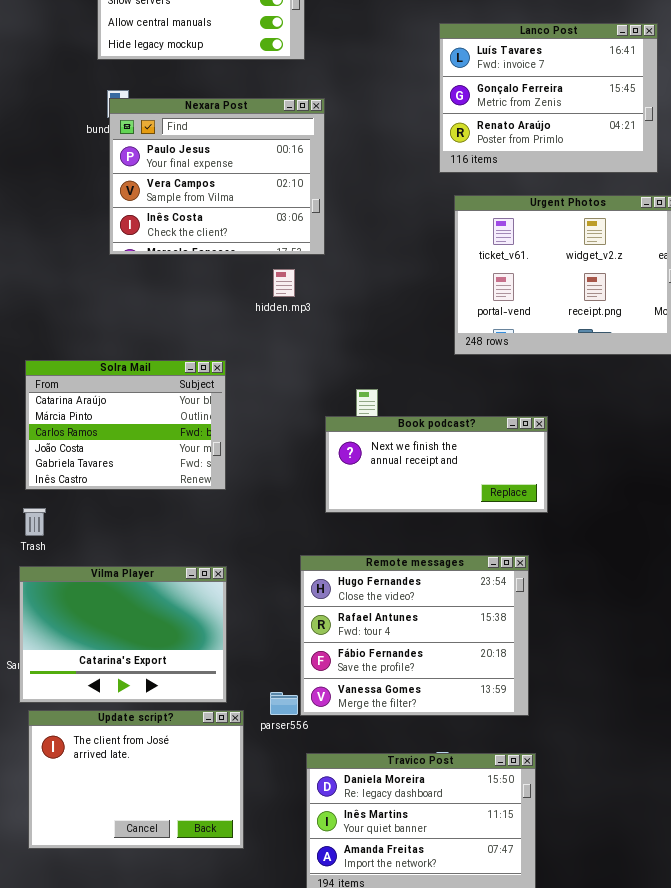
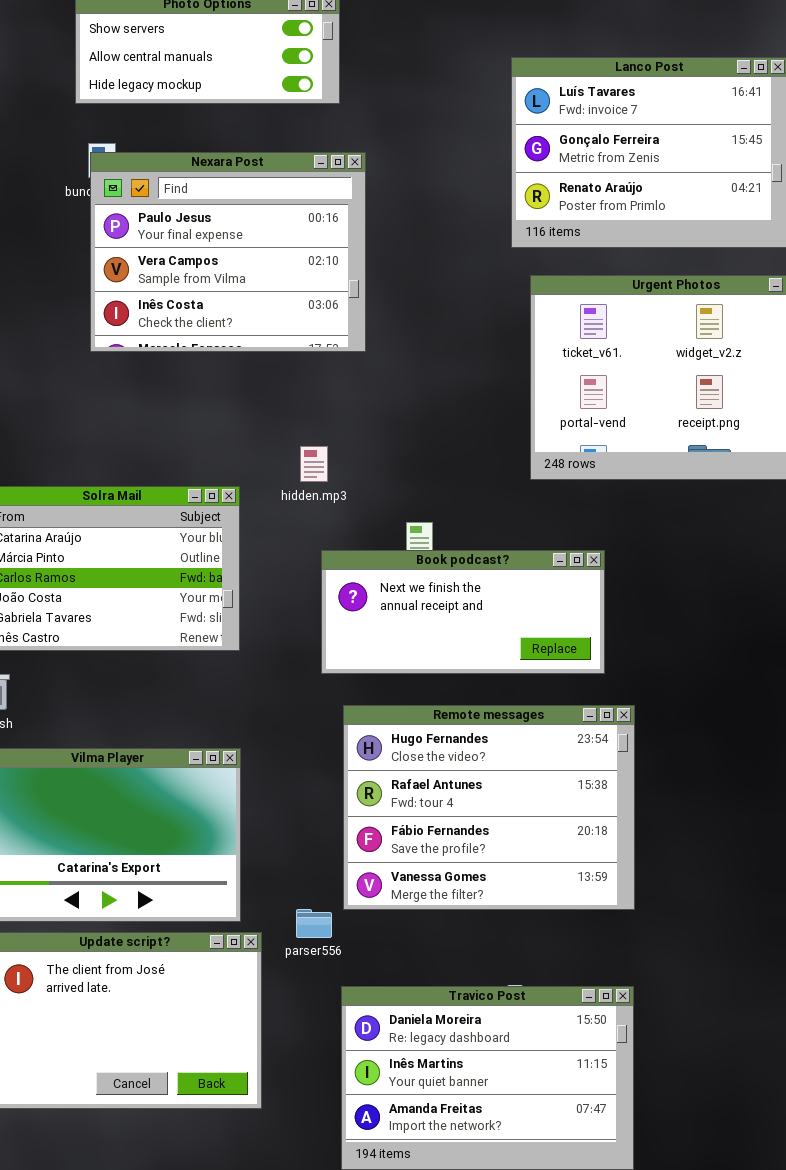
hidden.mp3: [273,269,295,297] -> [300,446,328,482], moved
Book podcast?: [325,416,548,513] -> [321,550,605,674], moved
Remote messages: [300,555,529,716] -> [343,705,635,910], moved

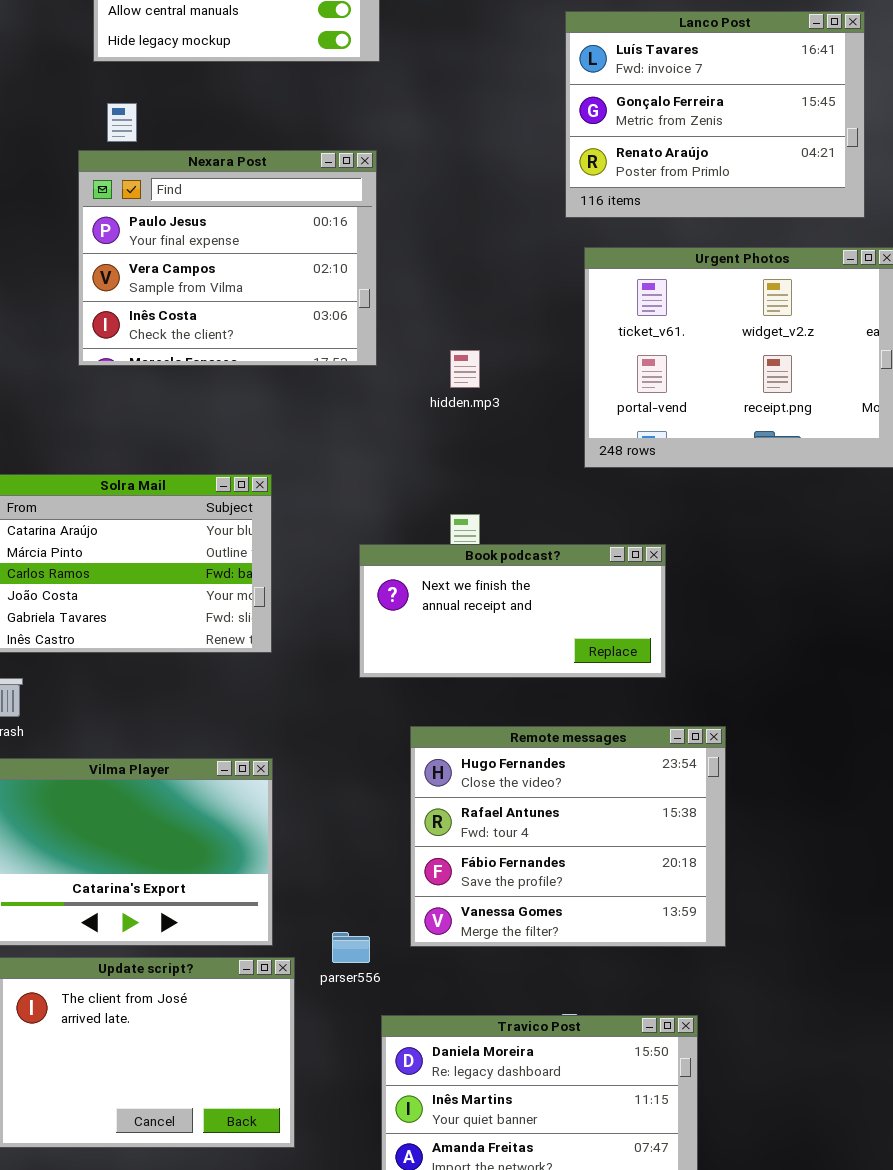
Nexara Post: [90,152,366,352] -> [78,150,377,366], moved
hidden.mp3: [300,446,328,482] -> [450,350,480,388], moved
Remote messages: [343,705,635,910] -> [410,726,726,947], moved

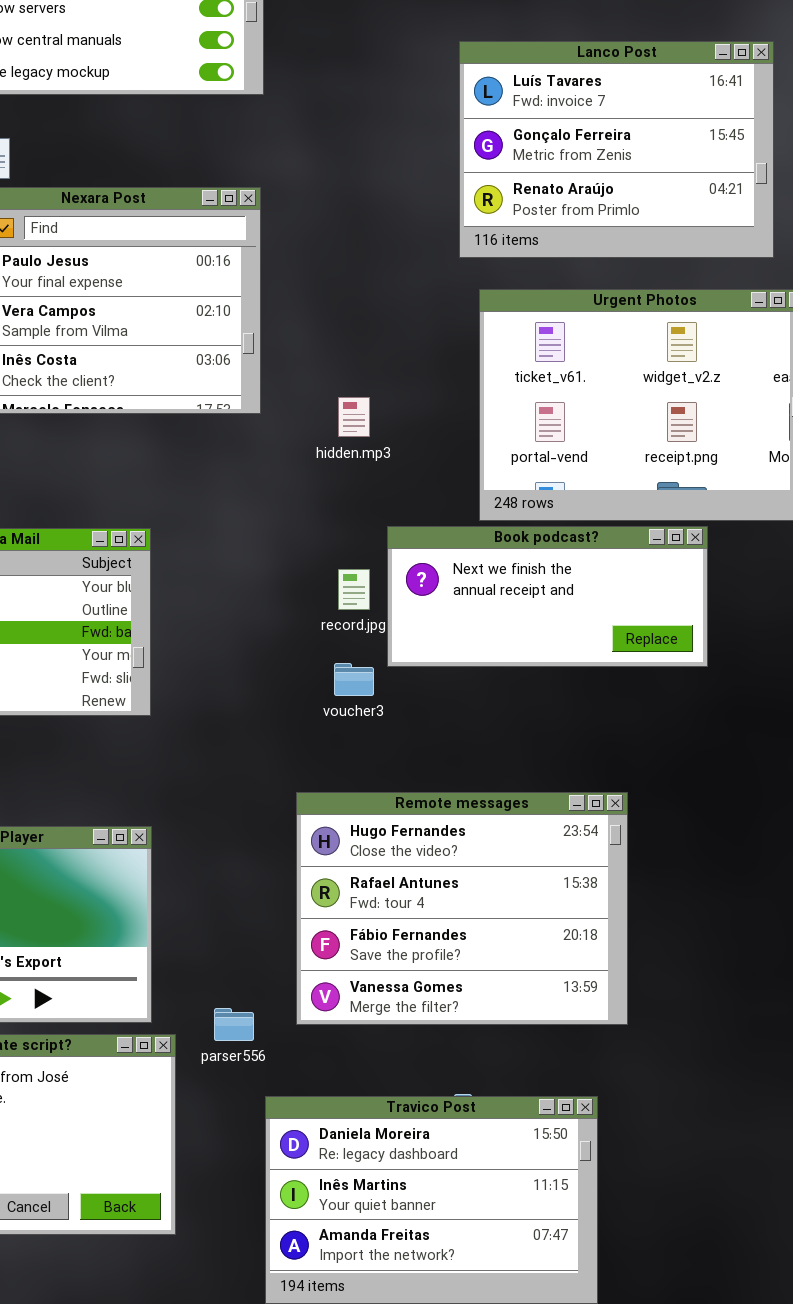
Book podcast?: [359,544,666,678] -> [387,526,708,667], moved

